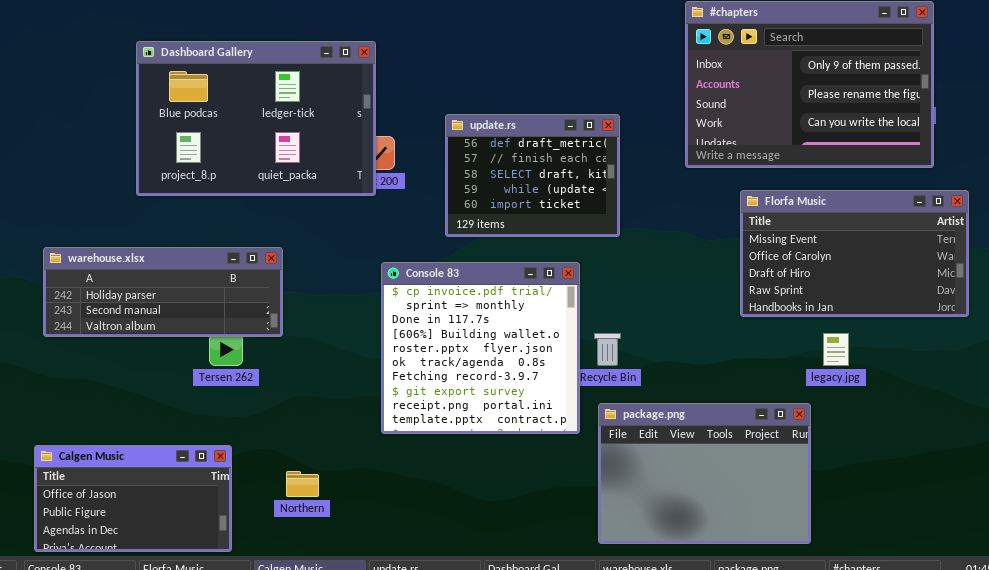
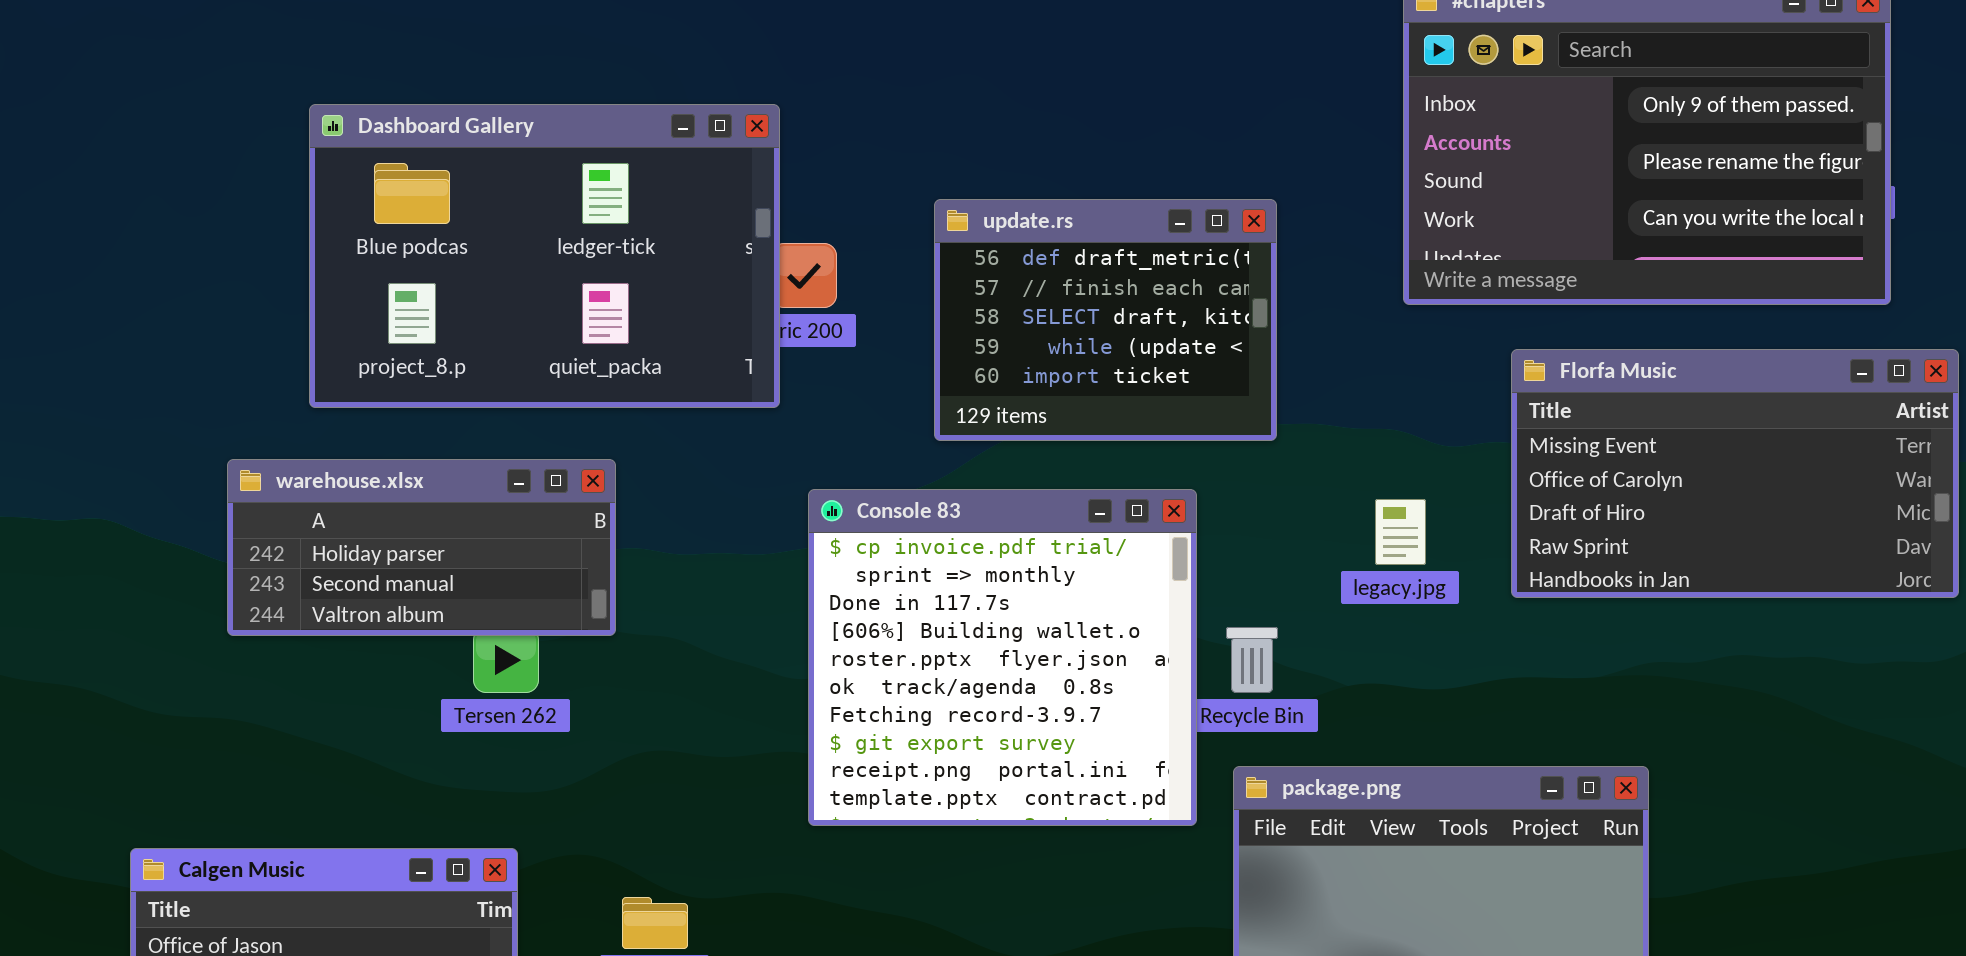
Dashboard Gallery: [136,41,376,196] -> [309,104,780,408], moved
warehouse.xlsx: [43,247,283,337] -> [227,459,616,636], resized
legacy.jpg: [823,333,849,366] -> [1375,499,1426,565], moved

